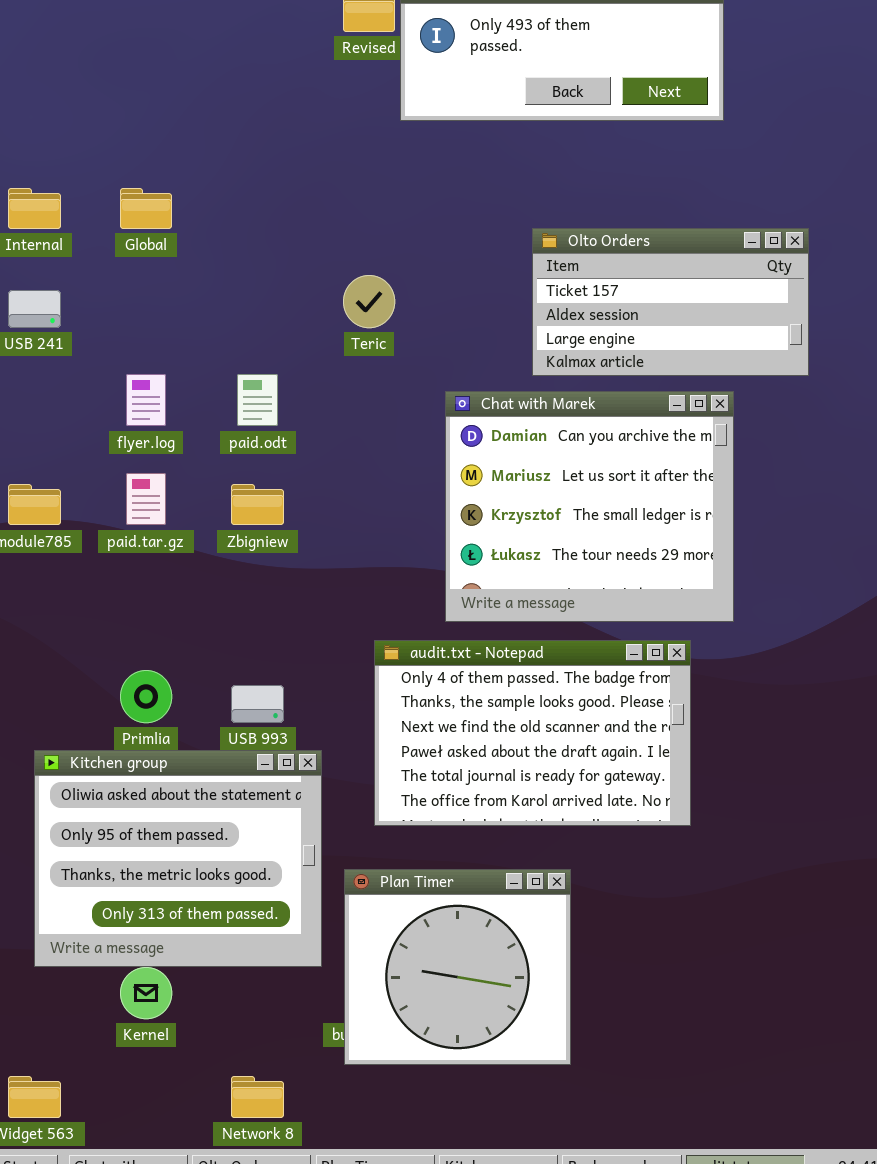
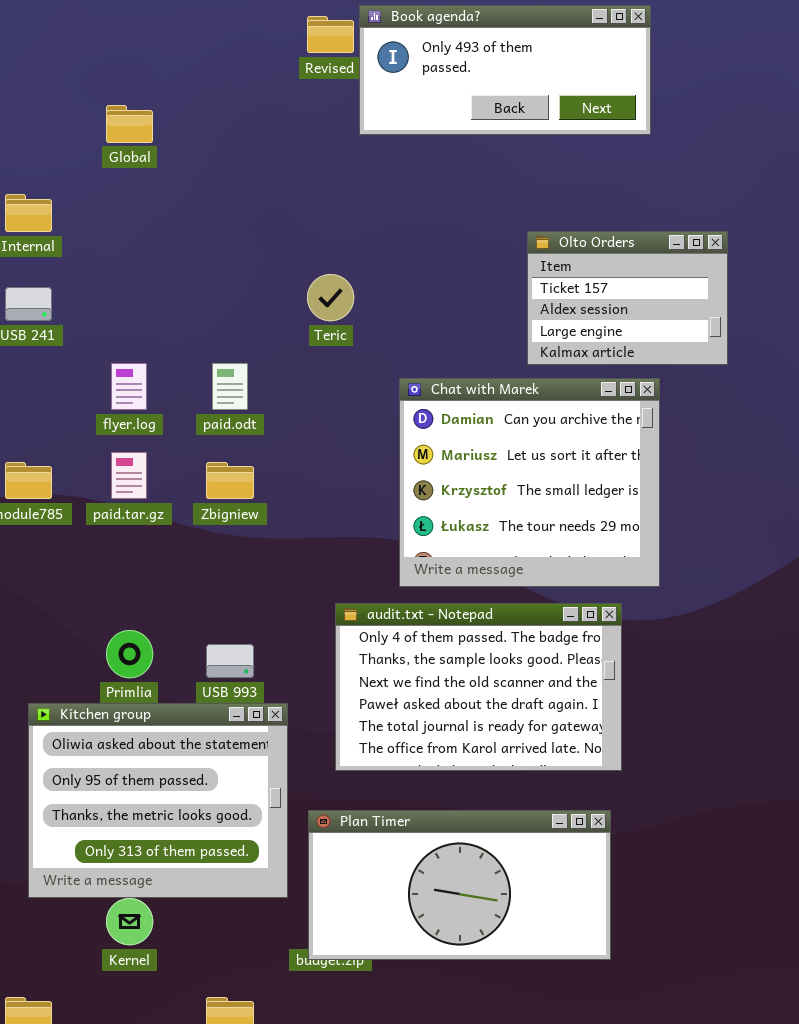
Global: [120,188,172,229] -> [106,105,153,143], moved
Olto Orders: [532,228,809,376] -> [527,231,728,365], resized
Plan Timer: [344,869,571,1065] -> [308,810,611,960], resized

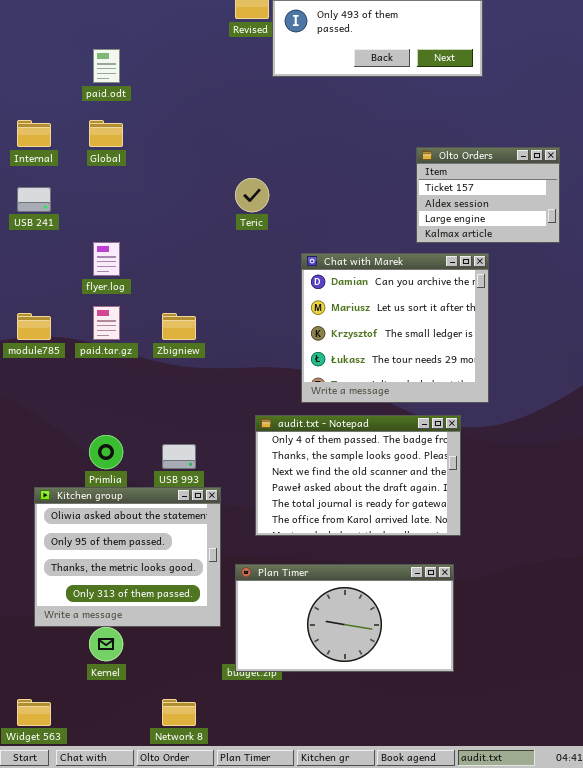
Global: [106,105,153,143] -> [89,120,123,147], moved
Olto Orders: [527,231,728,365] -> [416,147,560,243], moved
paid.odt: [212,363,248,410] -> [93,49,120,83], moved

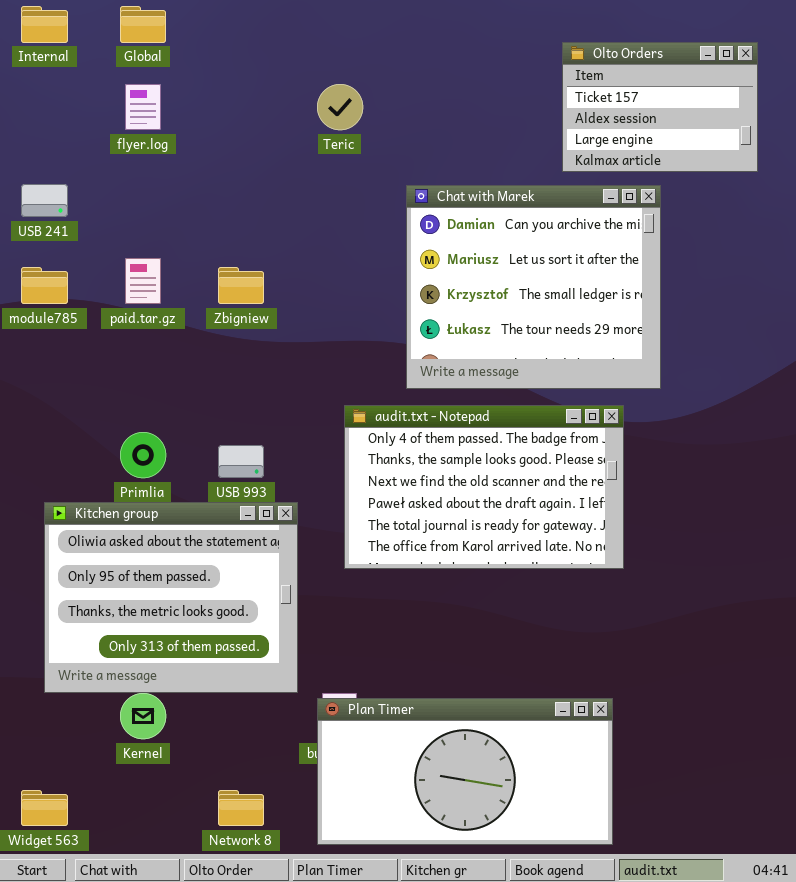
USB 241: [17,187,51,212] -> [21,184,68,217], moved
flyer.log: [93,242,120,276] -> [125,84,161,130], moved
Plan Timer: [235,564,454,672] -> [317,698,613,845], moved

